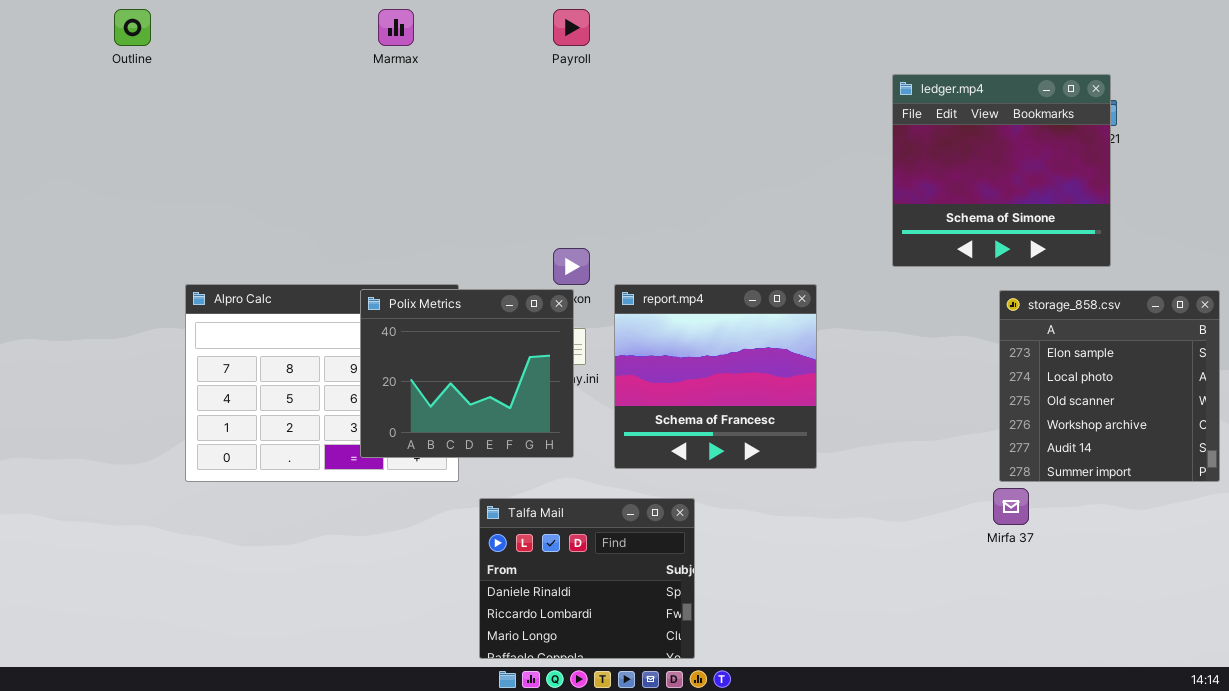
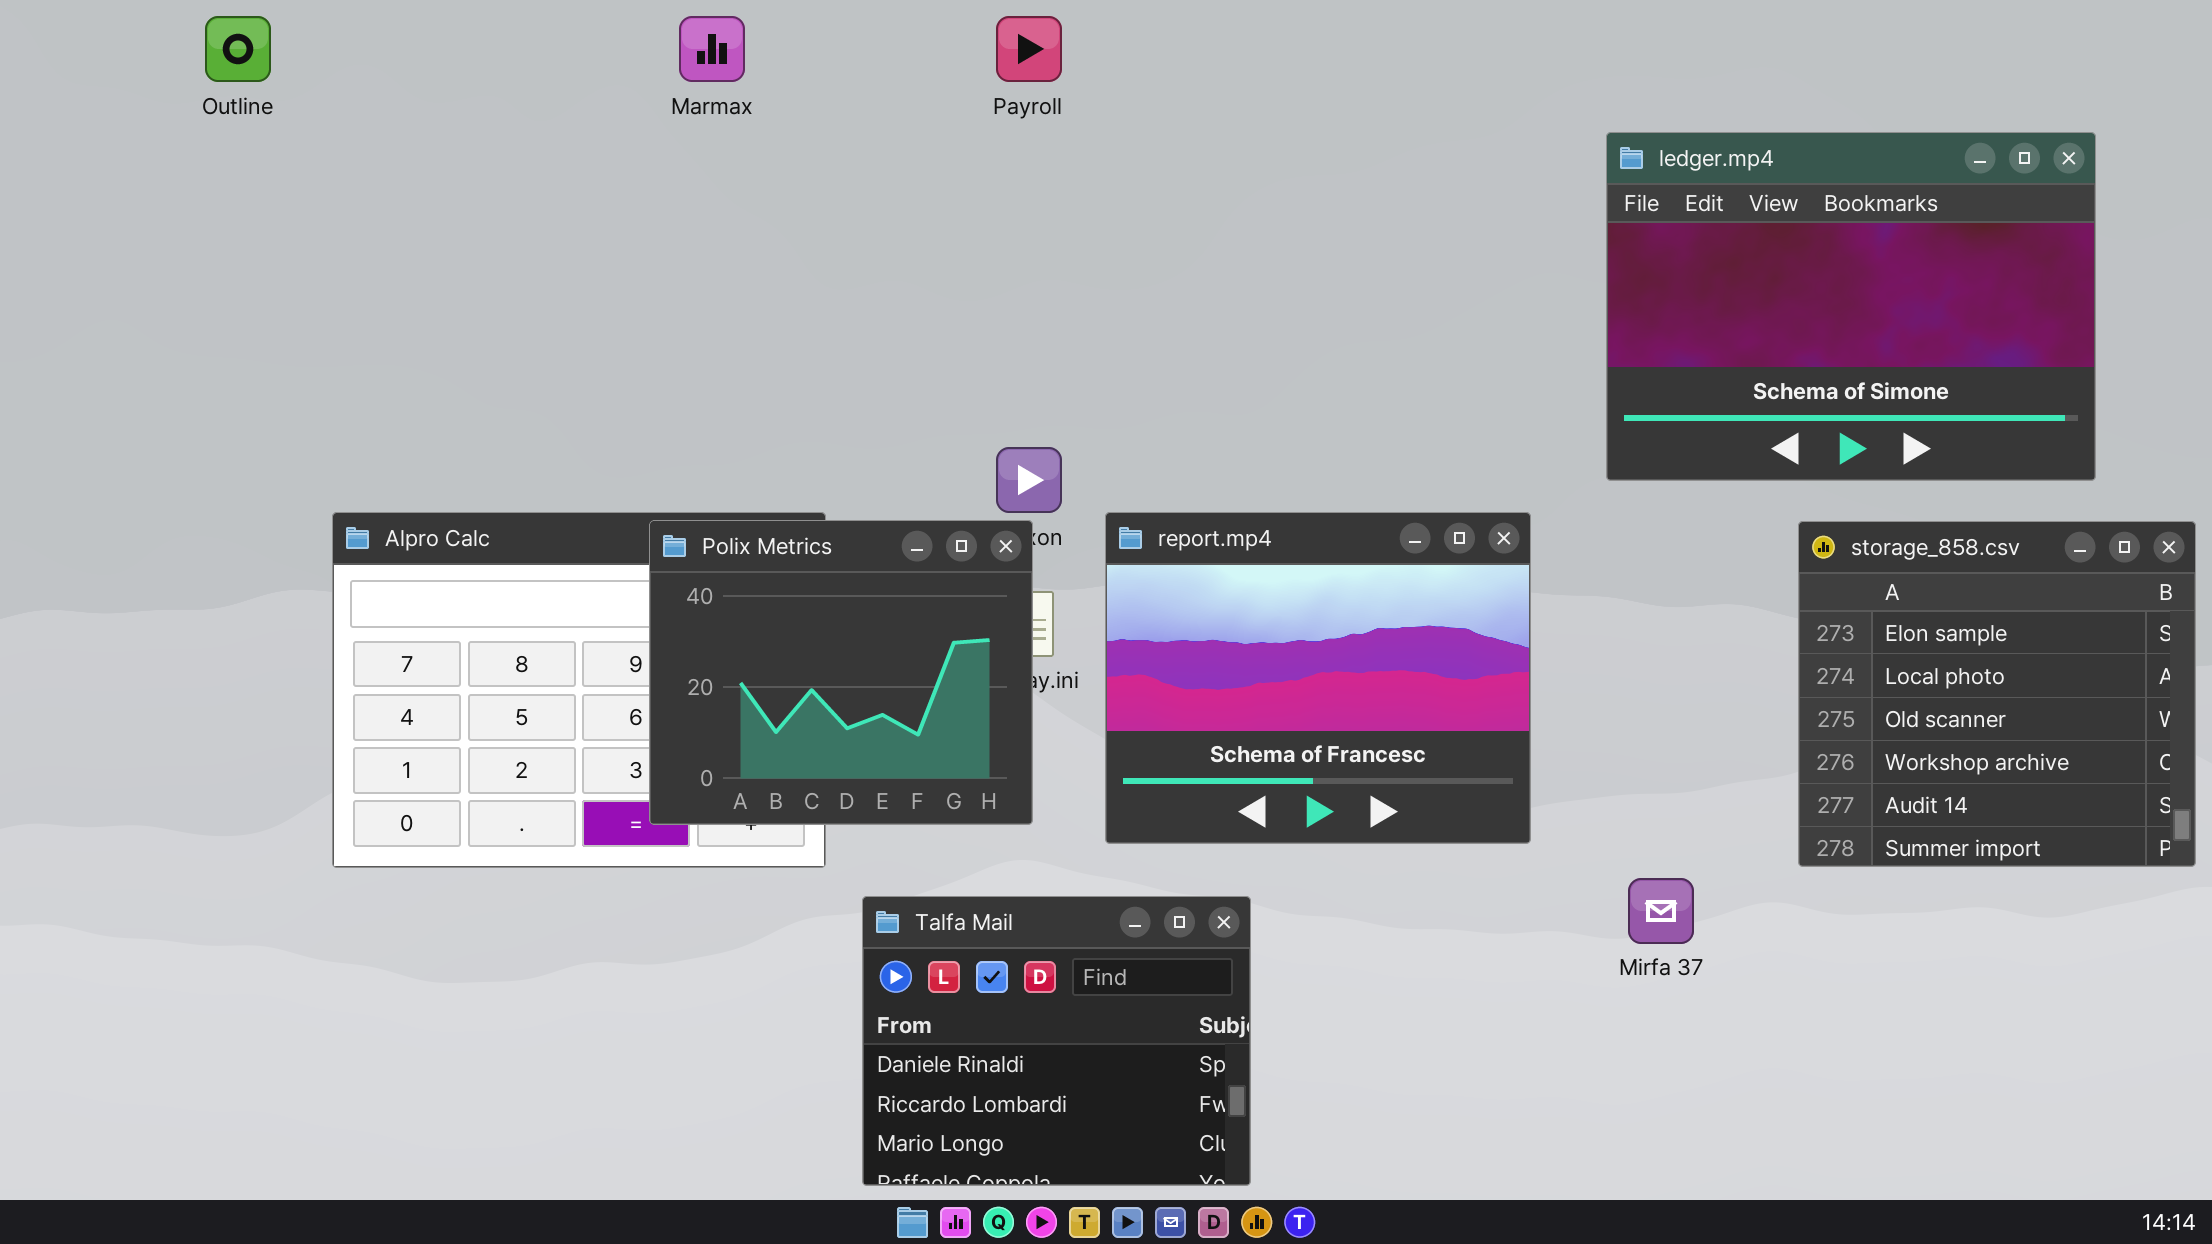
ledger.mp4: [892,74,1111,267] -> [1606,132,2096,481], resized
report.mp4: [614,284,817,469] -> [1105,512,1531,844], resized
Mirfa 37: [993,488,1029,525] -> [1628,878,1694,944], moved

